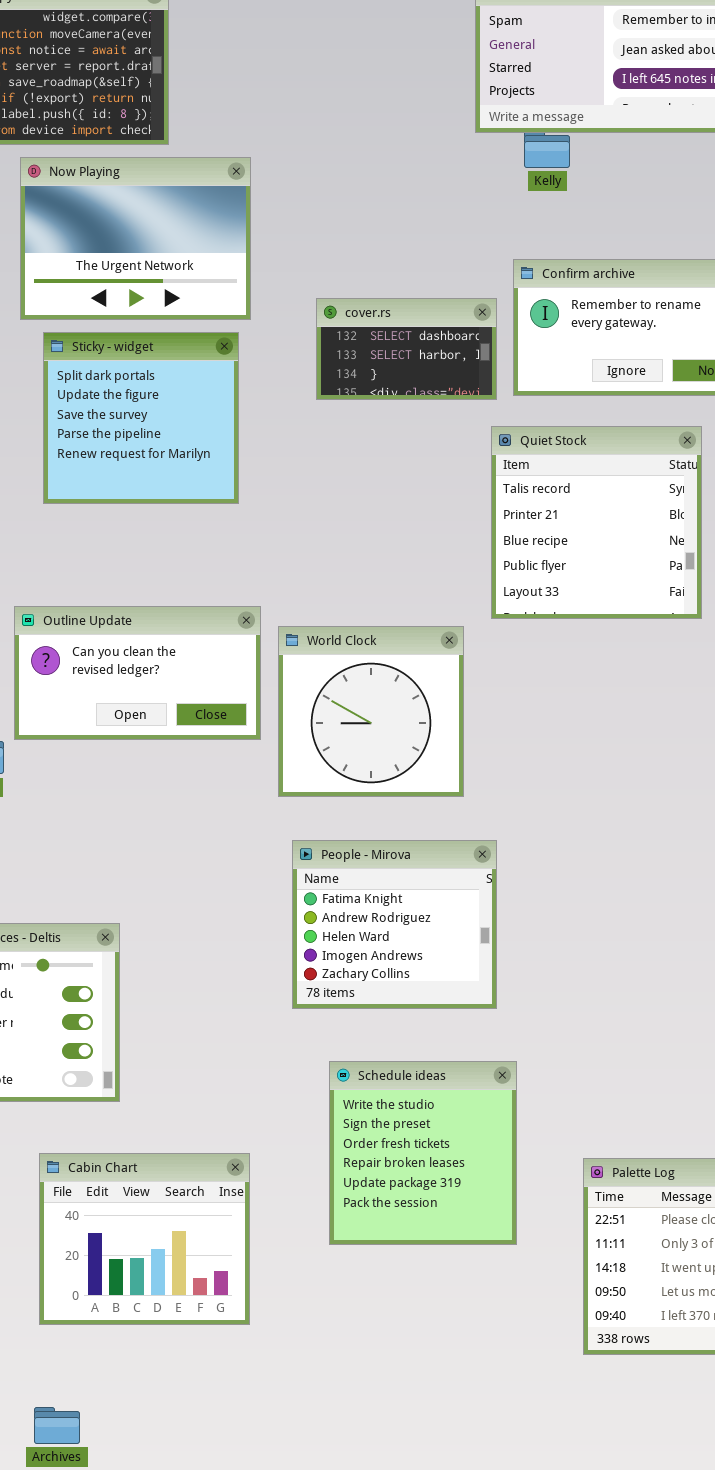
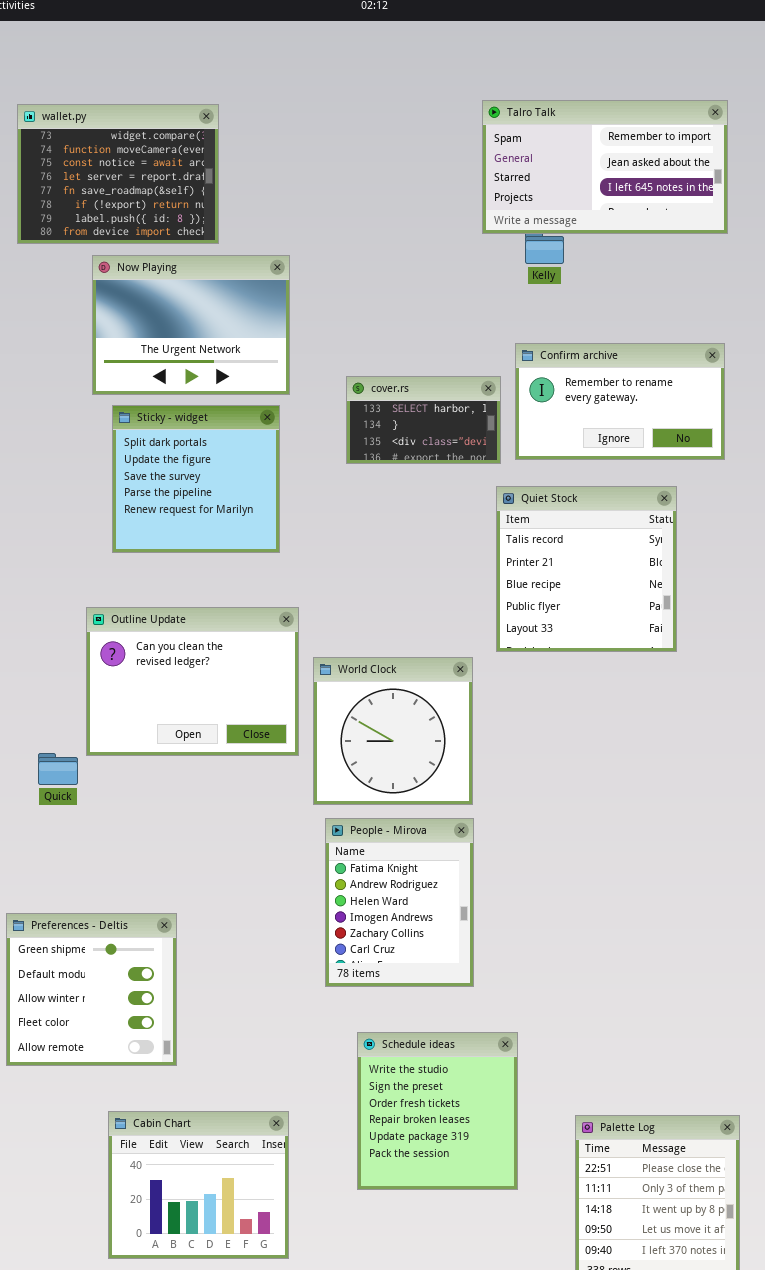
cover.rs: [316,298,497,400] -> [346,376,501,464], scrolled down 1 row
Outline Update: [14,606,261,740] -> [86,607,299,756], resized
People - Mirova: [292,840,497,1009] -> [325,818,474,987], resized

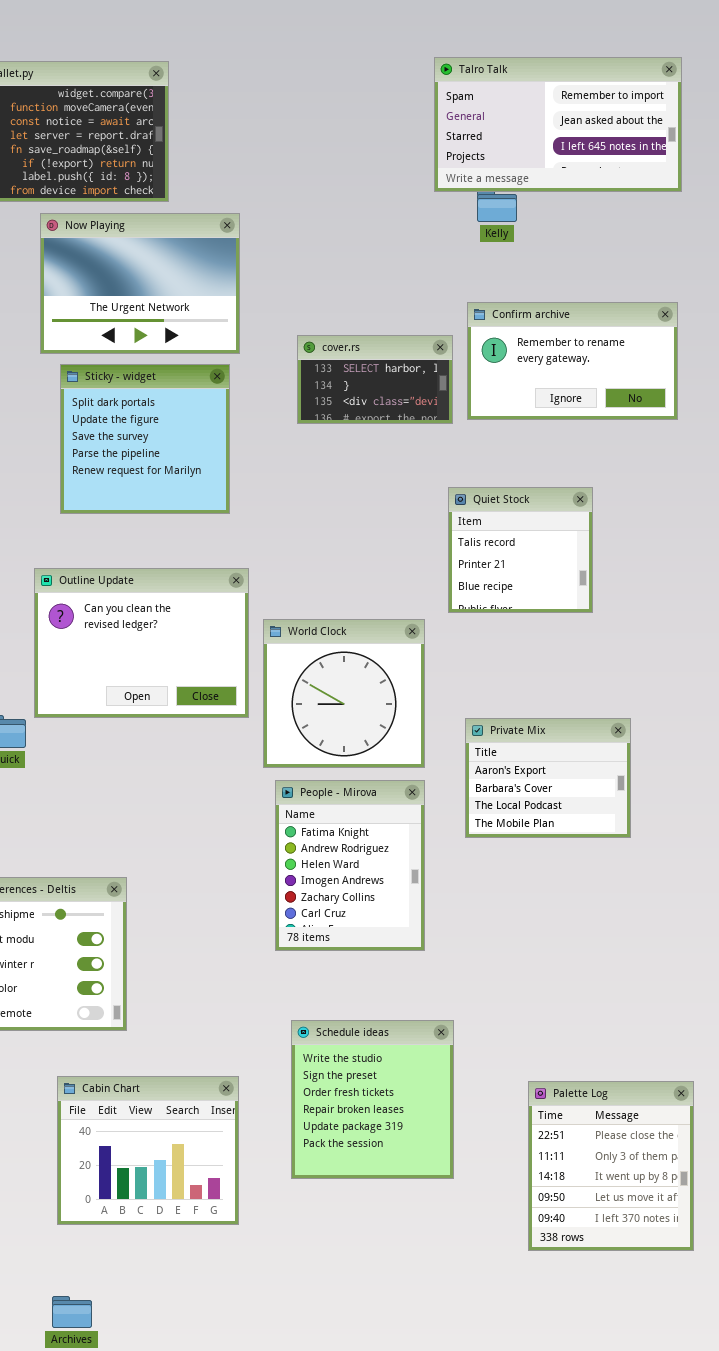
Quiet Stock: [496,486,677,652] -> [448,487,593,613], resized
Private Mix: none -> [465,718,631,838], opened
Schedule ideas: [357,1032,518,1190] -> [291,1020,454,1179], moved

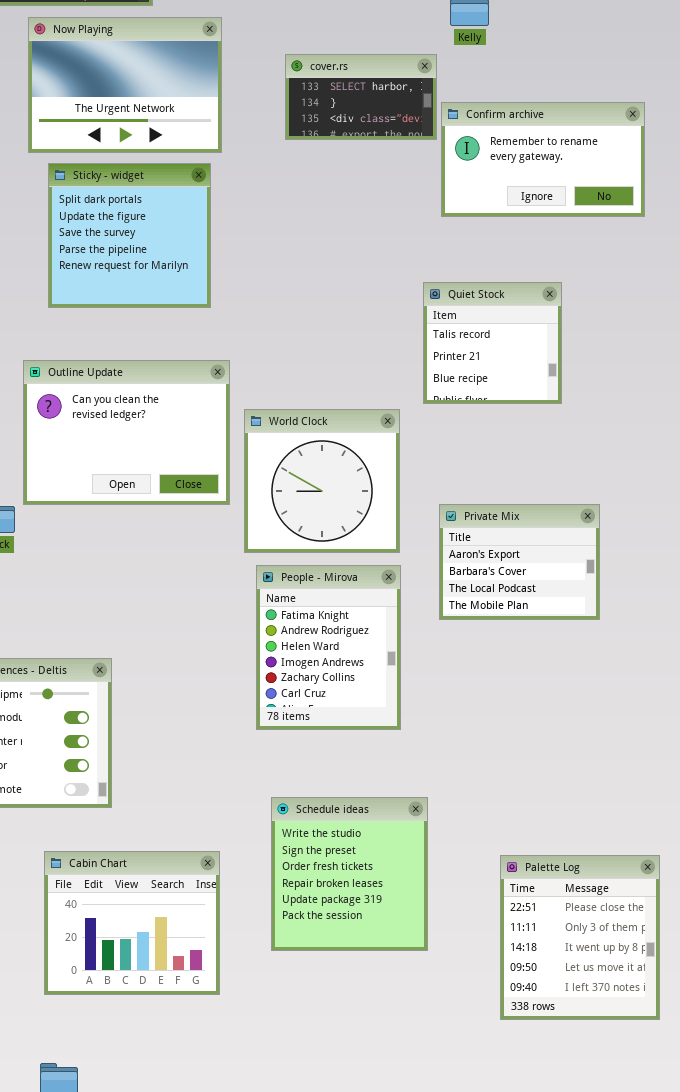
cover.rs: [297,335,453,424] -> [285,54,437,140], moved

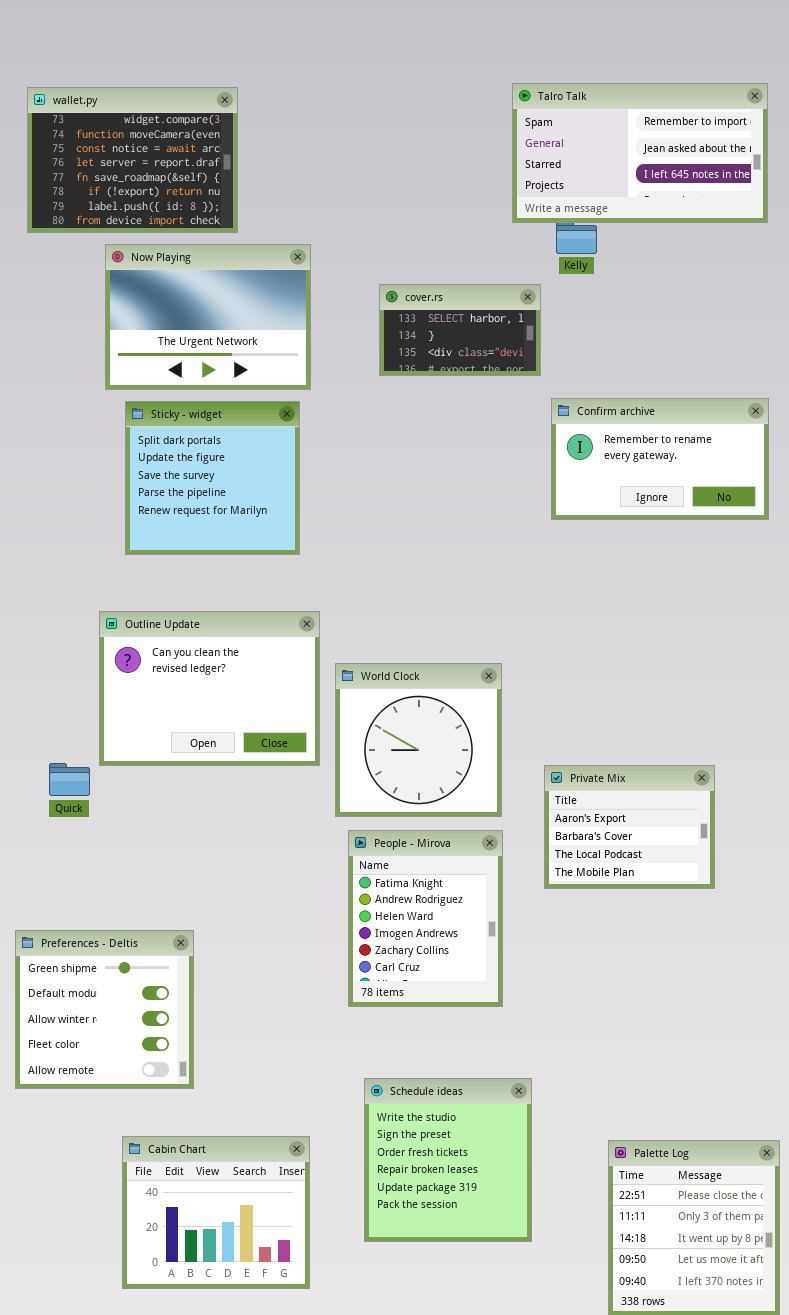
Confirm archive: [441,102,645,217] -> [551,398,769,520], moved
Quiet Stock: [423,282,562,404] -> none, closed

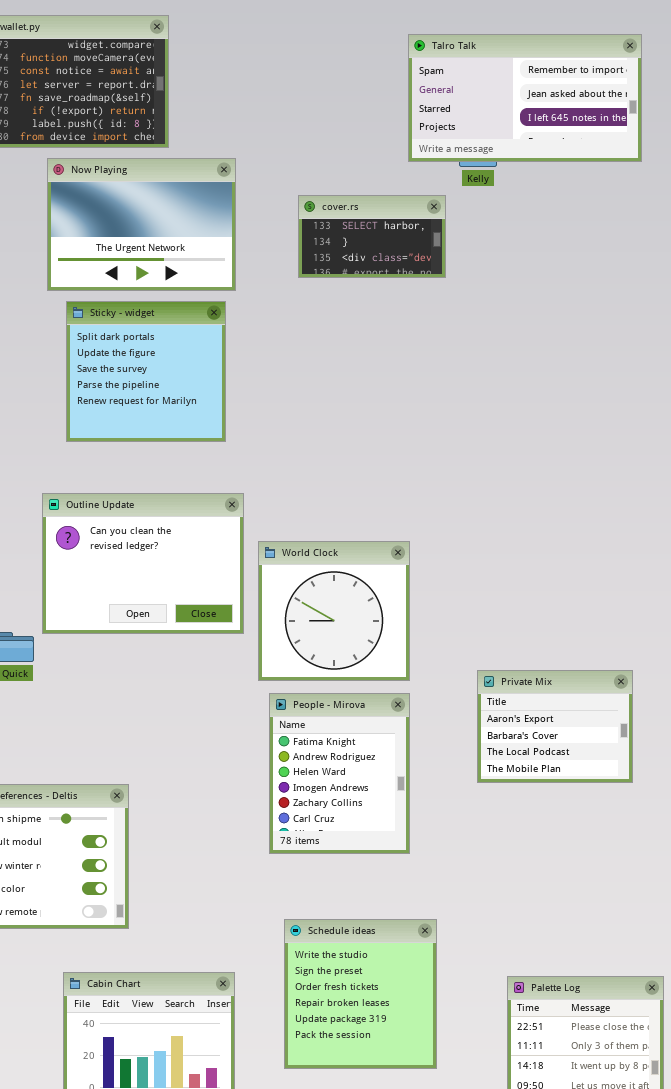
Talro Talk: [512,83,768,223] -> [408,34,642,162], moved
Confirm archive: [551,398,769,520] -> none, closed
Private Mix: [544,765,715,889] -> [477,670,633,783], moved

